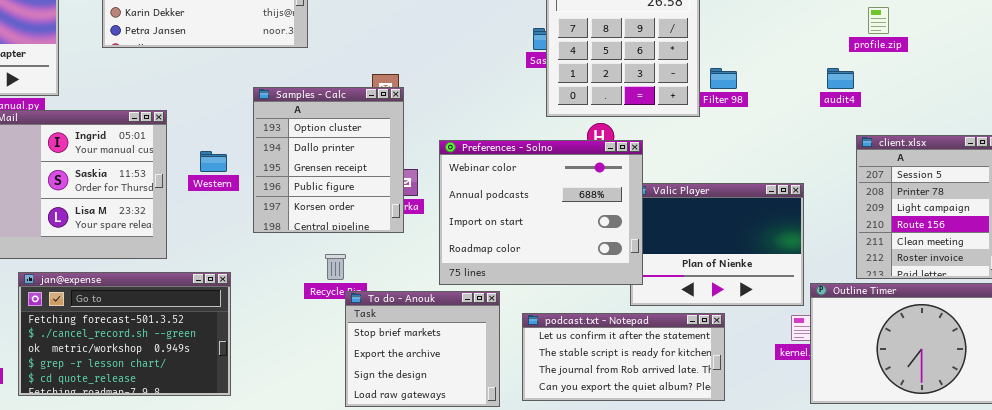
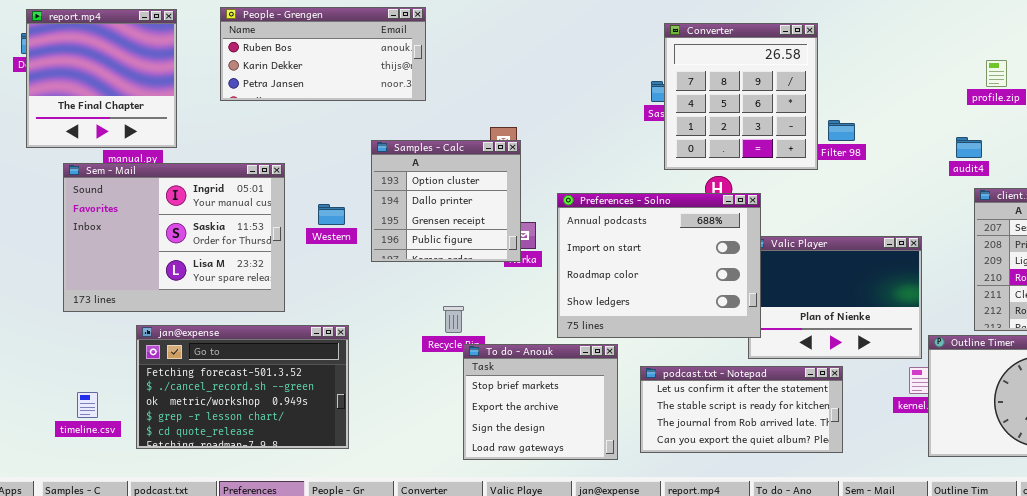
audit4: [827,68,854,89] -> [956,137,982,158], moved
Samples - Calc: [253,87,404,233] -> [371,140,521,262], resized
Preferences - Solno: [439,140,643,285] -> [557,193,761,338], scrolled down 1 row

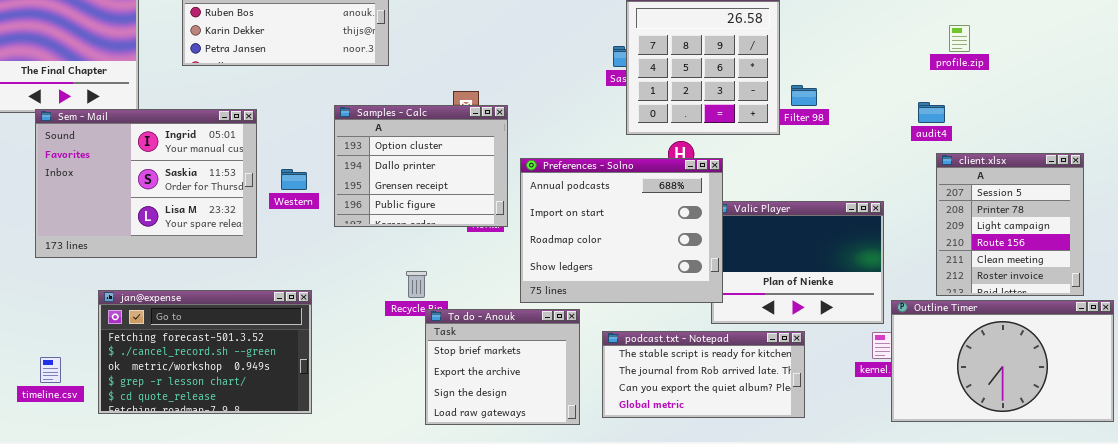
Samples - Calc: [371,140,521,262] -> [334,105,508,227], resized
Sem - Mail: [63,163,285,312] -> [35,109,257,258], moved
podcast.txt - Notepad: [640,366,843,453] -> [602,331,805,418], scrolled down 1 row

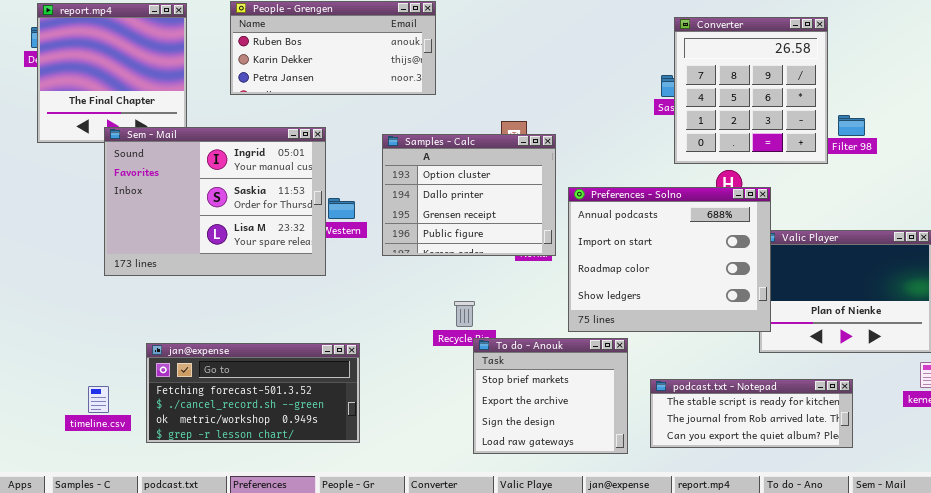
Sem - Mail: [35,109,257,258] -> [104,127,326,276], moved
jan@expense: [98,290,312,414] -> [146,343,360,443], resized
podcast.txt - Notepad: [602,331,805,418] -> [650,379,853,448], resized

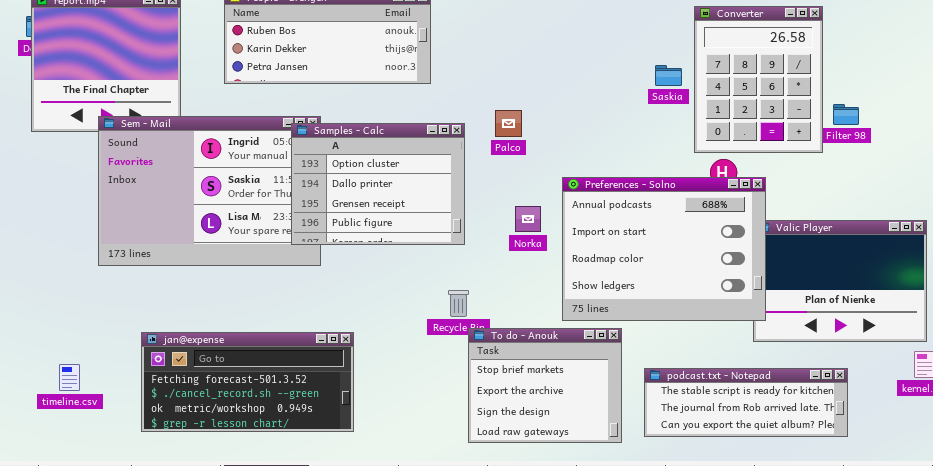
Converter: [674,17,828,164] -> [694,6,823,153], resized
Samples - Calc: [382,134,556,256] -> [291,123,465,245], moved
timeline.csv: [88,386,109,413] -> [59,364,80,391], moved

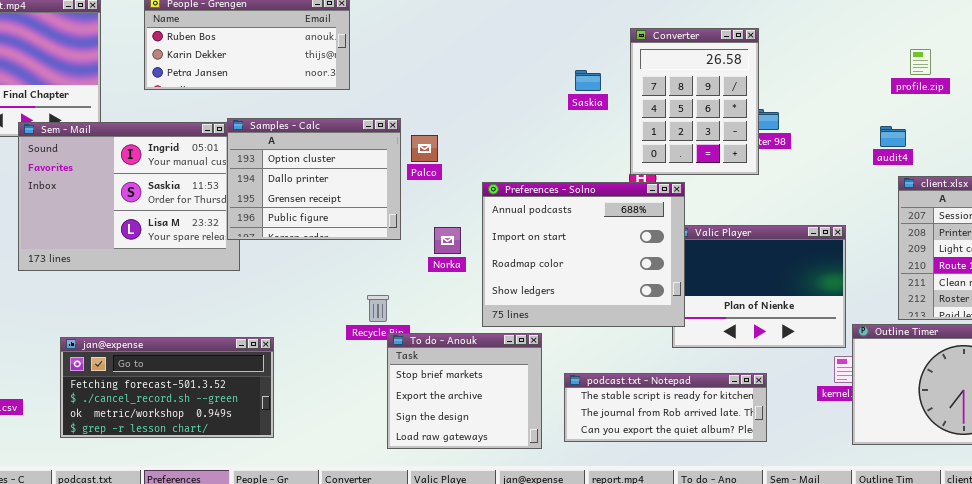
Converter: [694,6,823,153] -> [630,28,759,175], moved
Palco: [495,110,522,137] -> [411,135,438,162], moved
Samples - Calc: [291,123,465,245] -> [227,118,401,240], moved
Norka: [515,206,541,232] -> [434,227,461,254], moved

